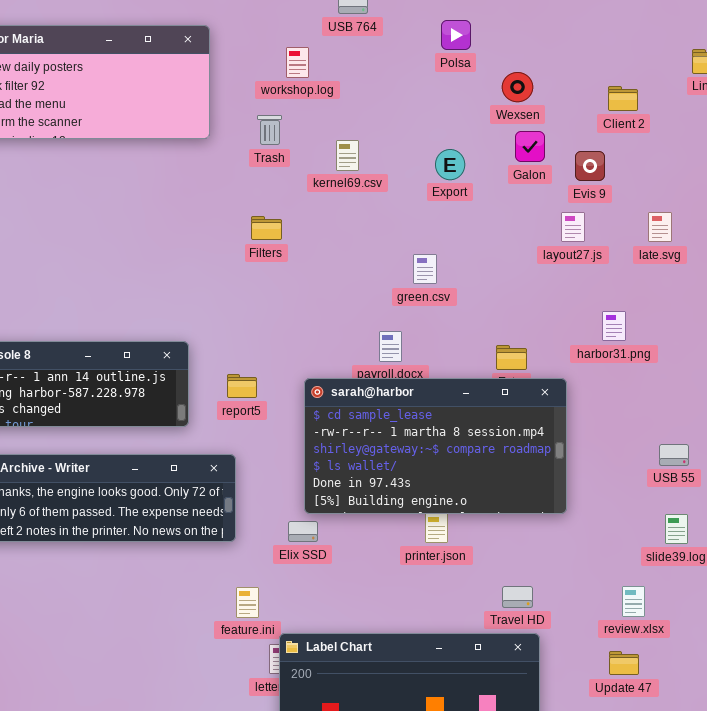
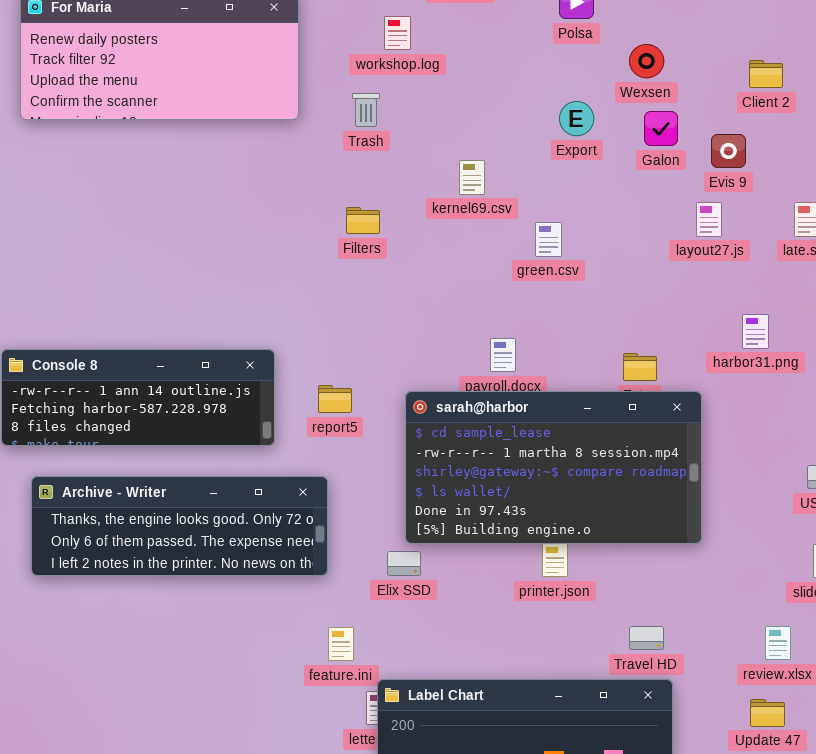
kernel69.csv: [336,140,359,171] -> [459,160,485,195], moved
Export: [435,149,465,180] -> [559,101,594,136], moved
green.csv: [413,254,437,284] -> [535,222,562,257], moved

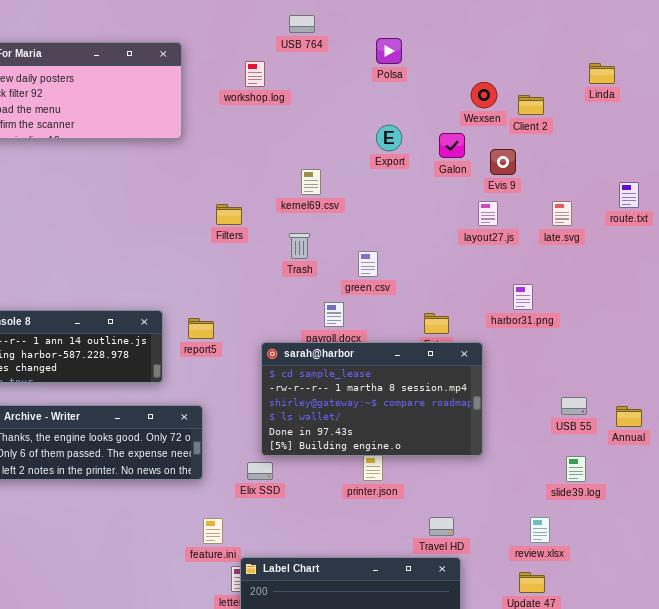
Wexsen: [629,44,664,78] -> [471,82,497,108], moved
Trash: [352,93,380,127] -> [289,233,310,259], moved
green.csv: [535,222,562,257] -> [358,251,378,277], moved
report5: [318,385,352,413] -> [188,318,214,339], moved

